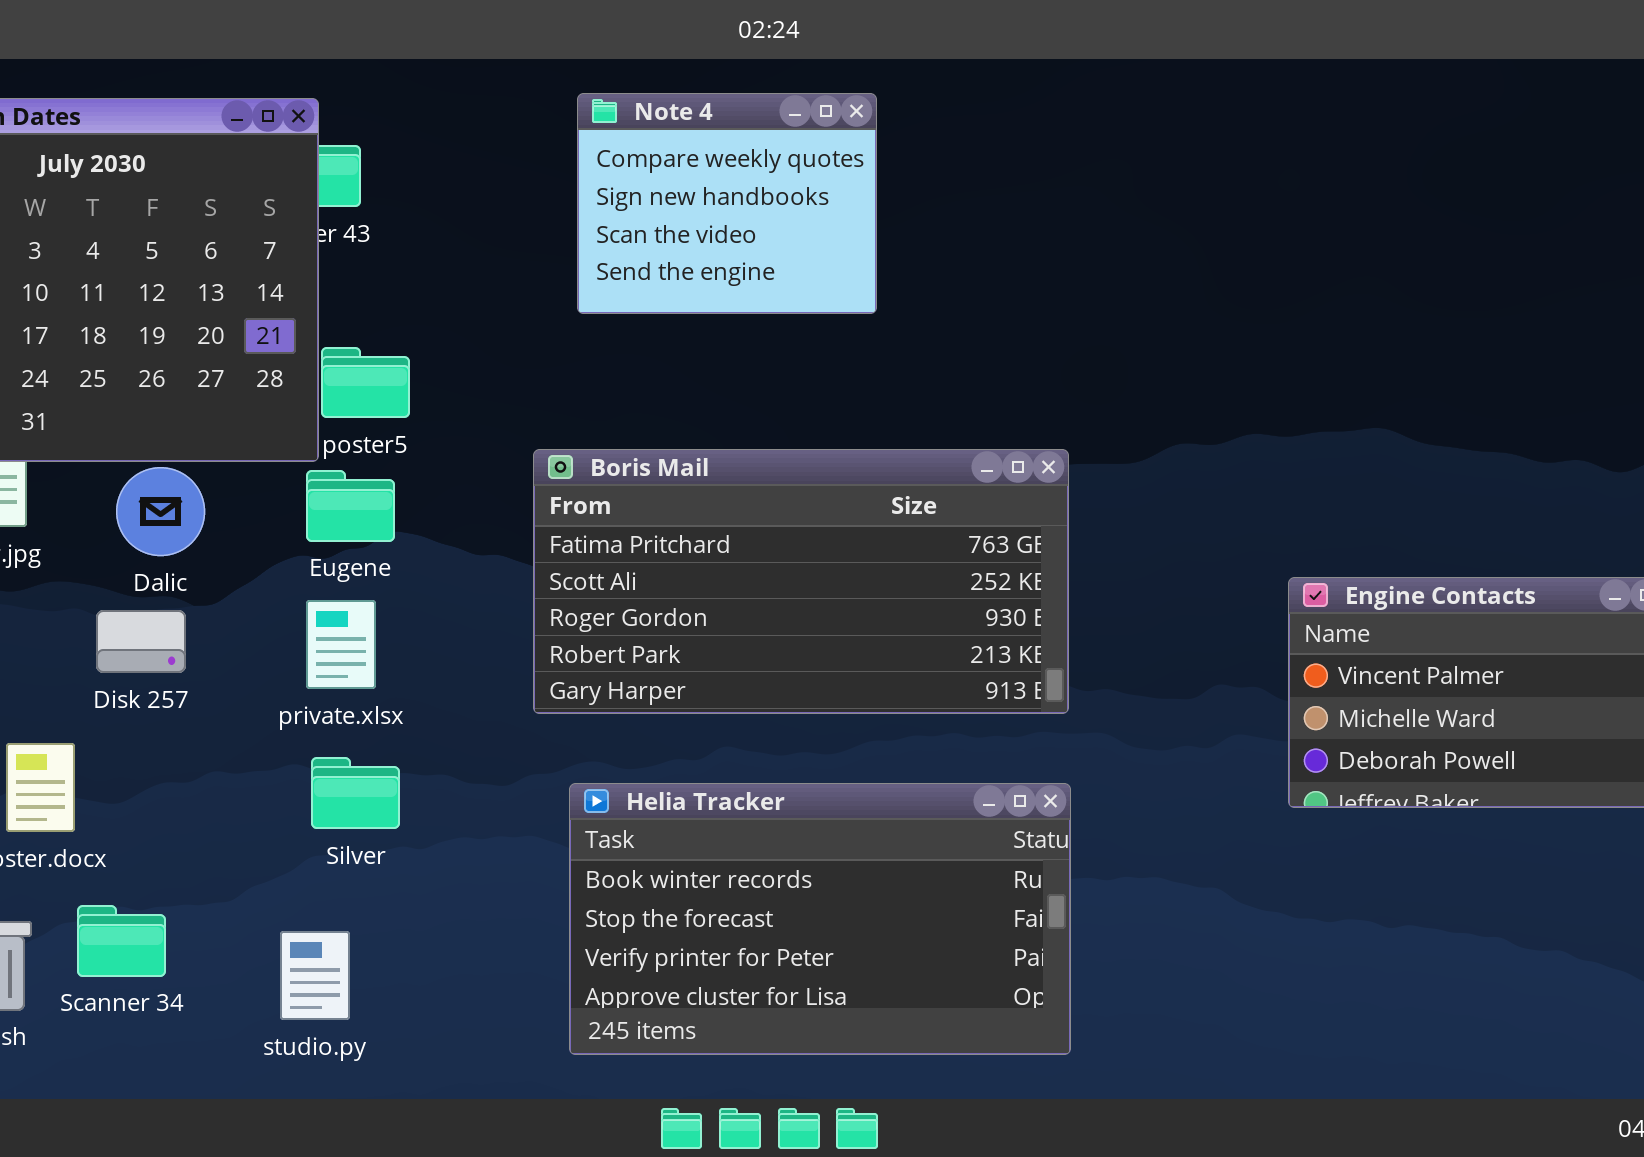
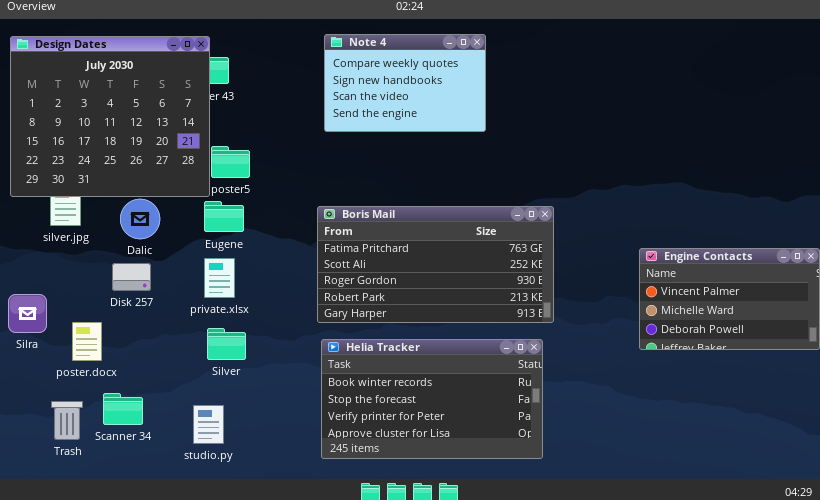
Note 4: [577,93,877,314] -> [324,34,486,132], resized
Boris Mail: [533,449,1069,714] -> [317,206,554,323], moved

